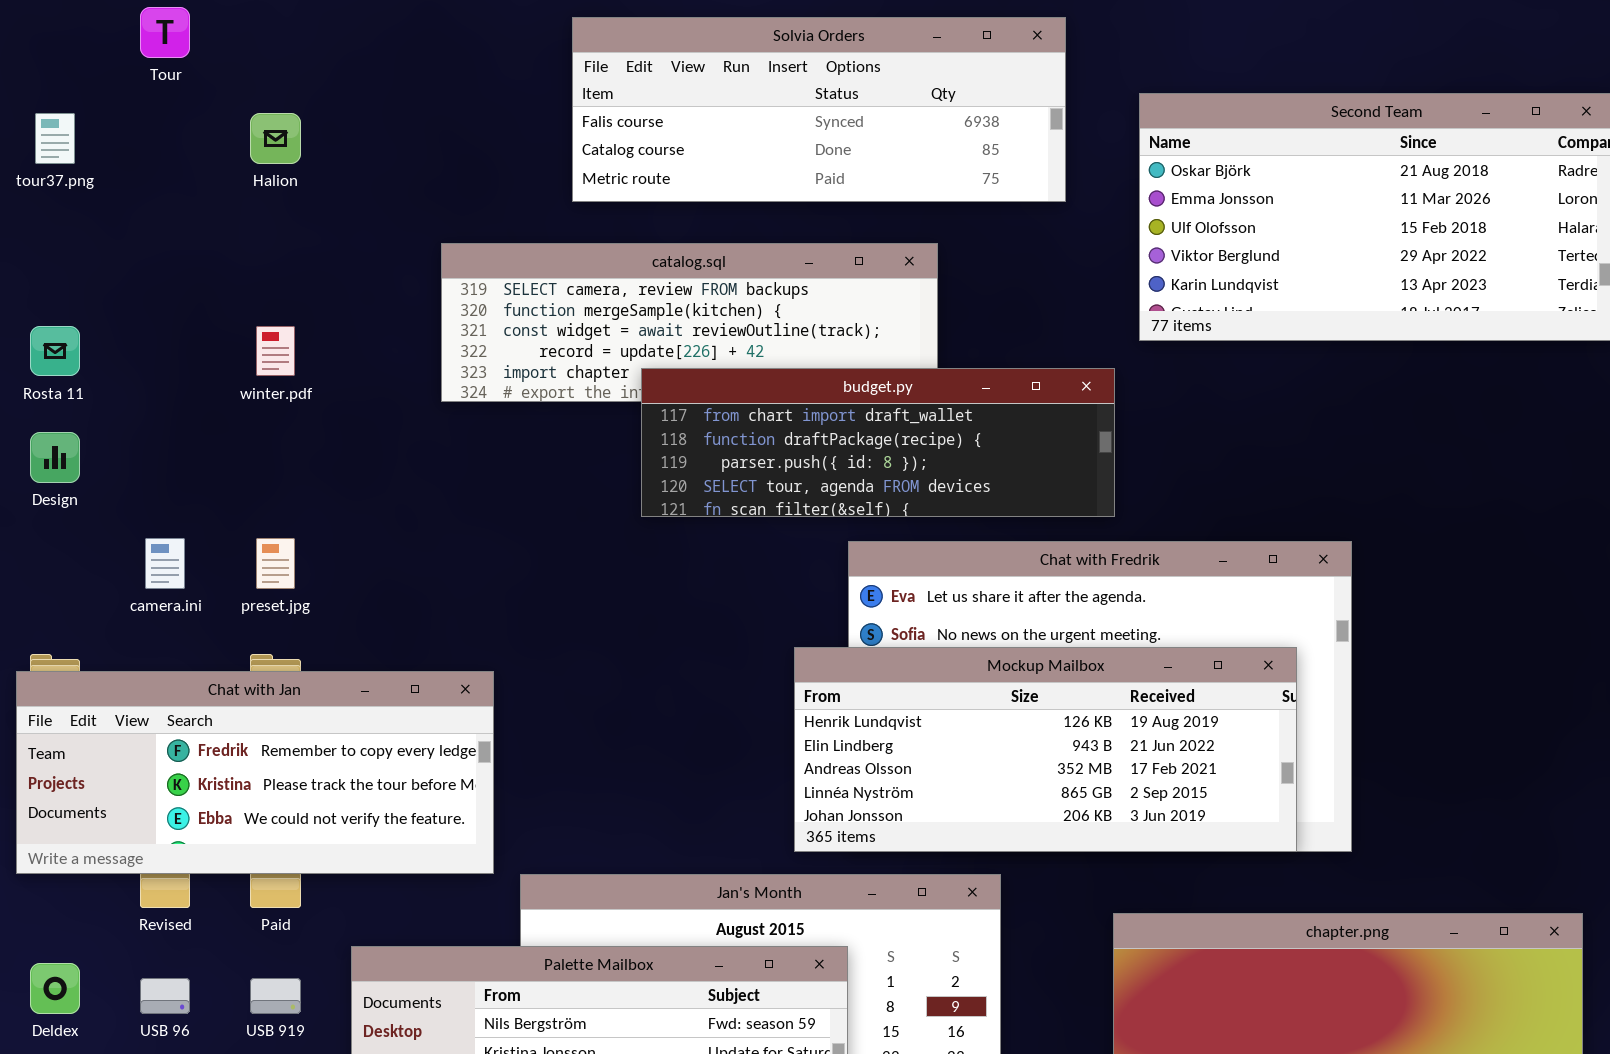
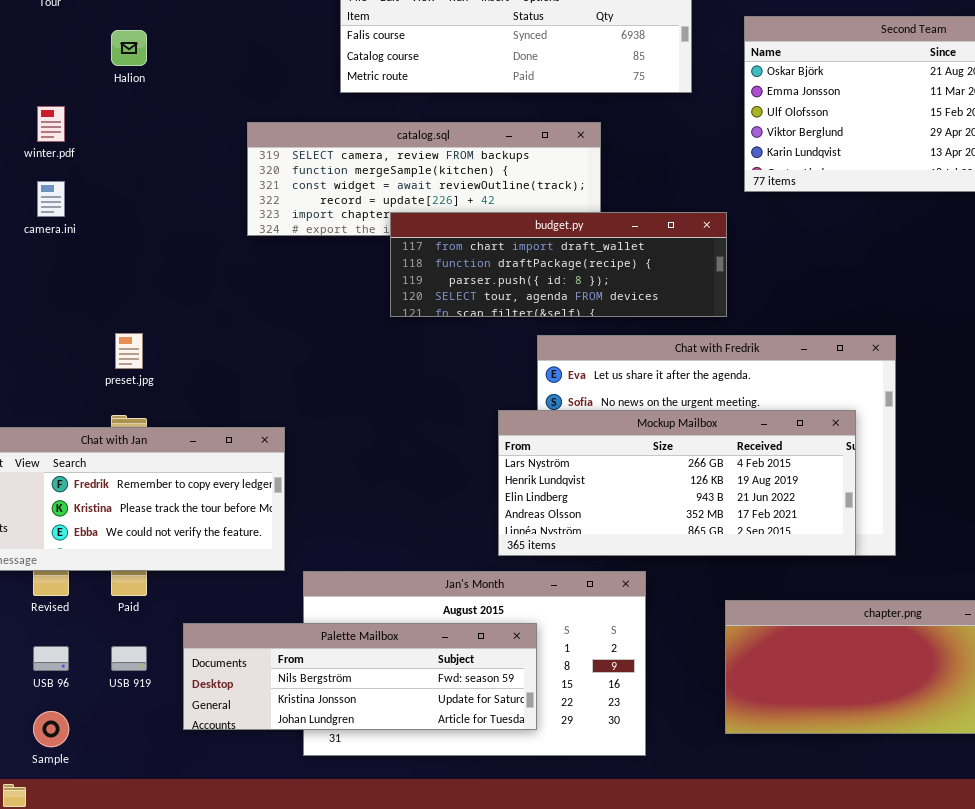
winter.pdf: [256,326,295,376] -> [37,106,65,142], moved
camera.ini: [145,538,185,589] -> [37,181,65,217], moved
Mockup Mailbox: [794,647,1297,852] -> [498,410,856,556], scrolled up 1 row

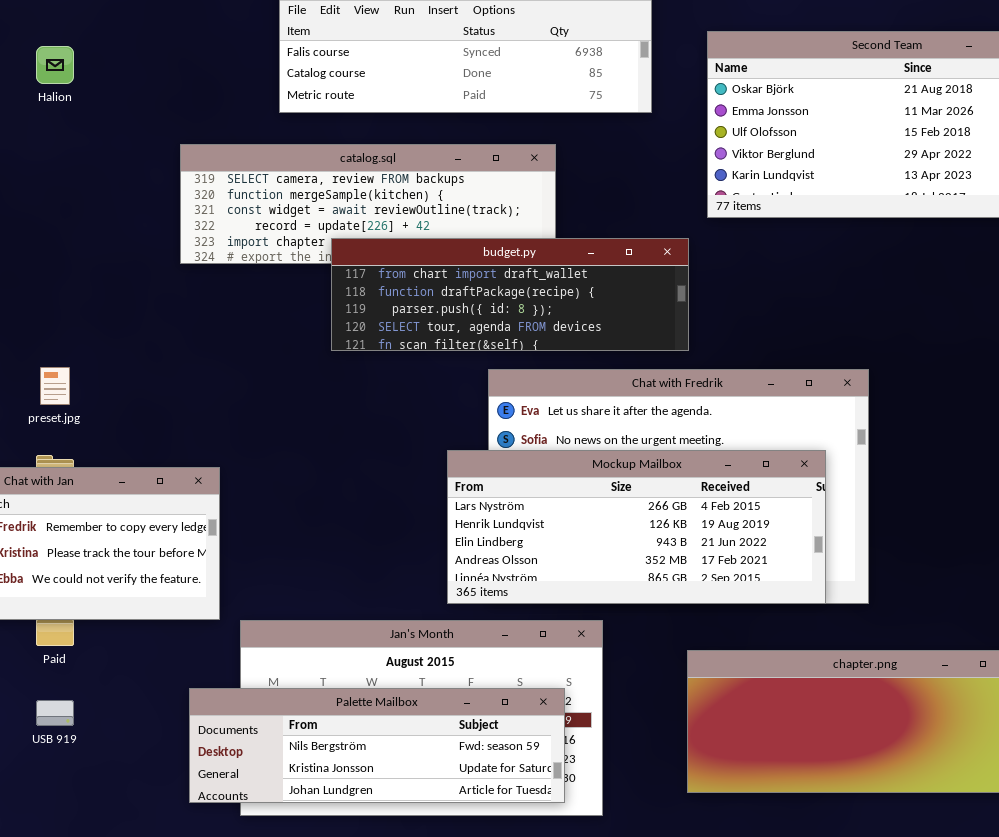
Palette Mailbox: [183,623,537,730] -> [189,688,565,803], moved

